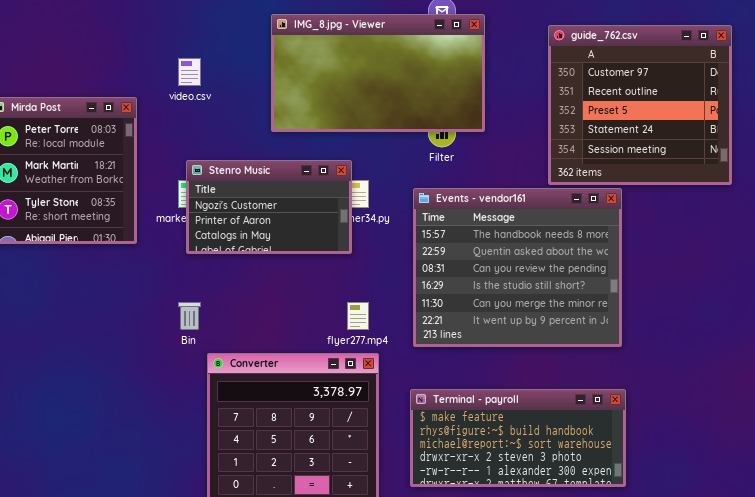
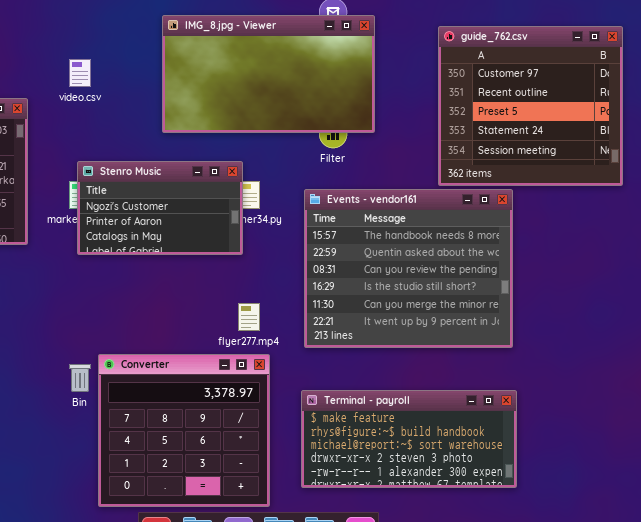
Bin: [178,302,201,330] -> [69,364,91,392], moved

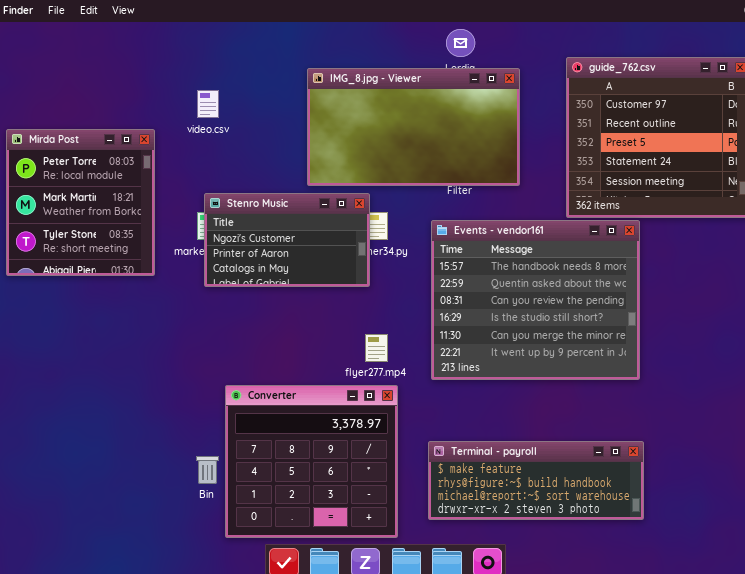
IMG_8.jpg - Viewer: [162,15,375,133] -> [307,68,520,186], moved
Bin: [69,364,91,392] -> [196,456,219,484], moved
Terminal - payroll: [301,390,517,488] -> [428,441,644,520], resized

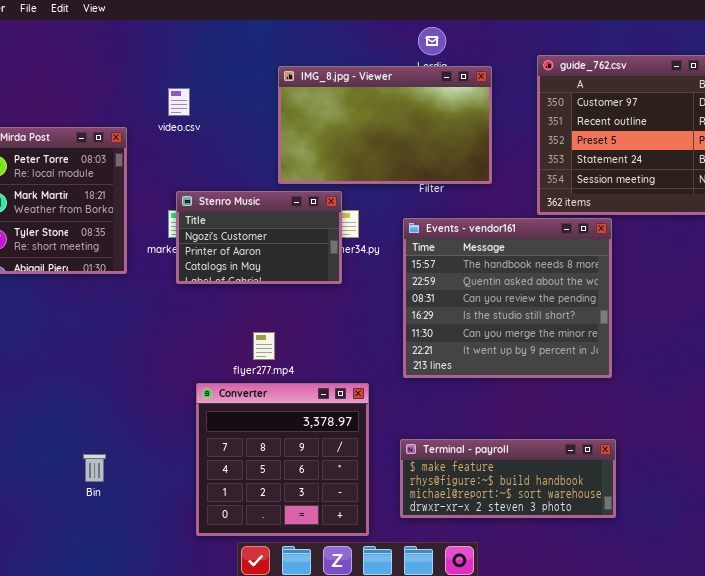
flyer277.mp4: [365,334,388,362] -> [253,332,275,360], moved
Bin: [196,456,219,484] -> [83,454,106,482], moved

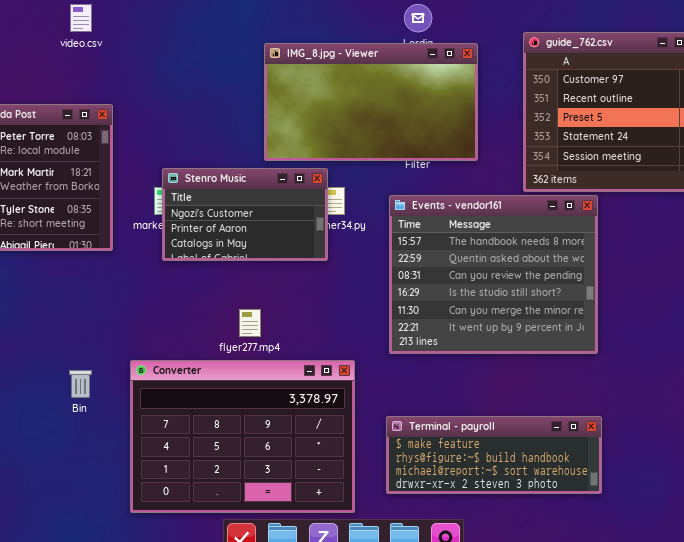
video.csv: [168,88,190,116] -> [70,4,92,32], moved
Converter: [196,383,369,536] -> [130,360,355,513], resized
Bin: [83,454,106,482] -> [69,370,92,398], moved

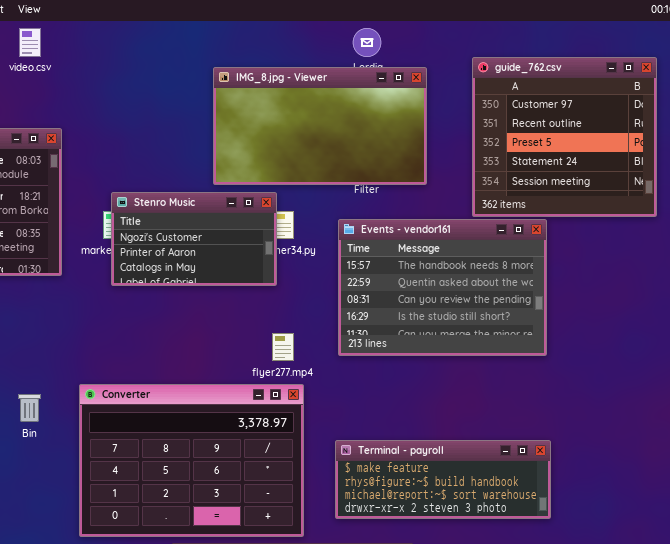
Events - vendor161: [389,195,598,354] -> [338,219,547,356], resized
flyer277.mp4: [239,309,261,337] -> [272,333,294,361], moved

